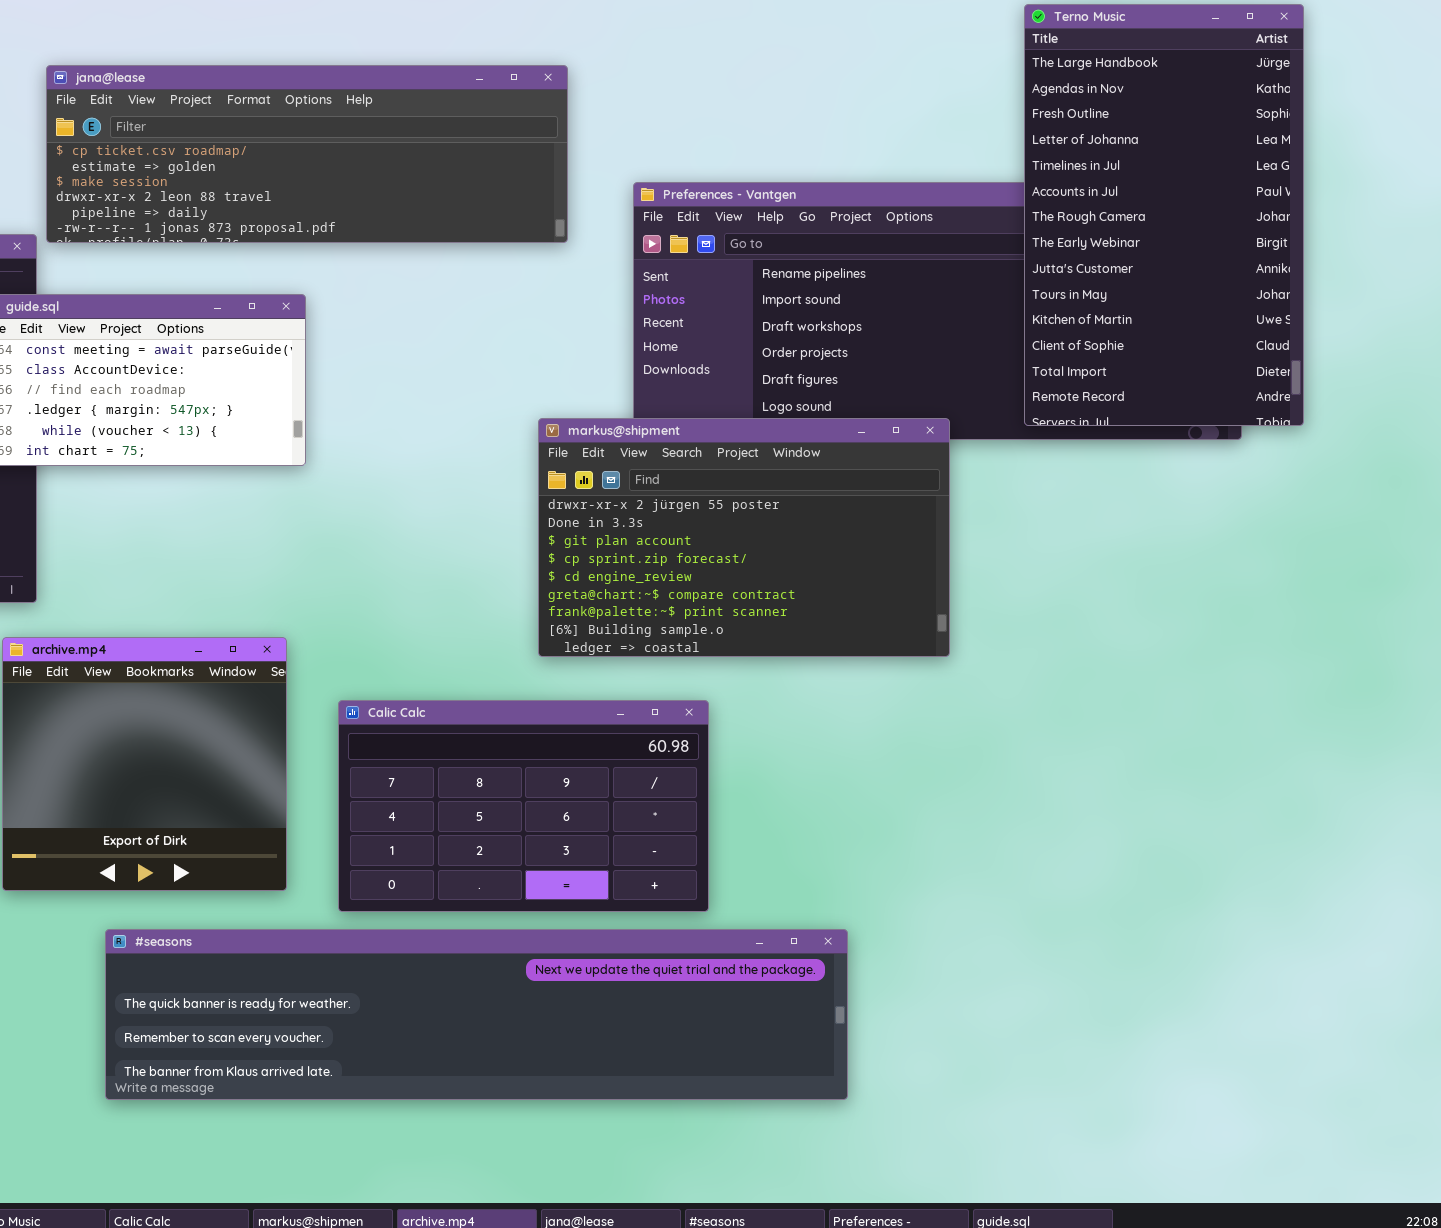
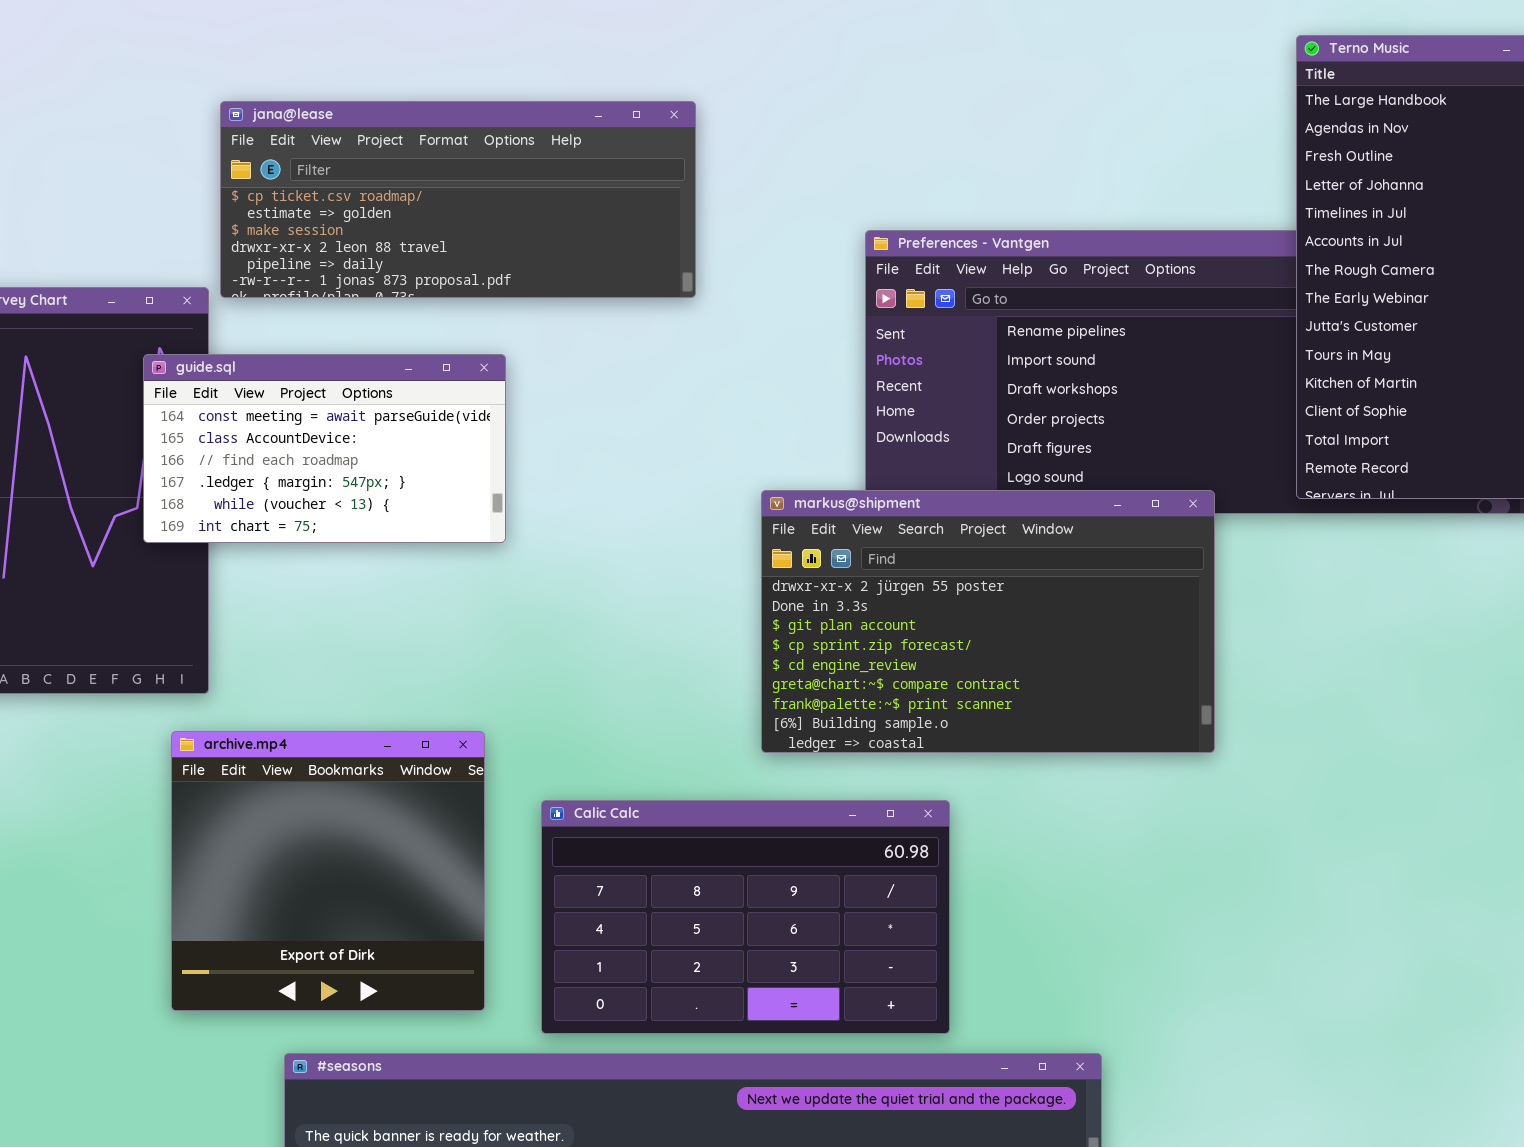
jana@lease: [46,65,568,243] -> [220,101,696,298], resized

